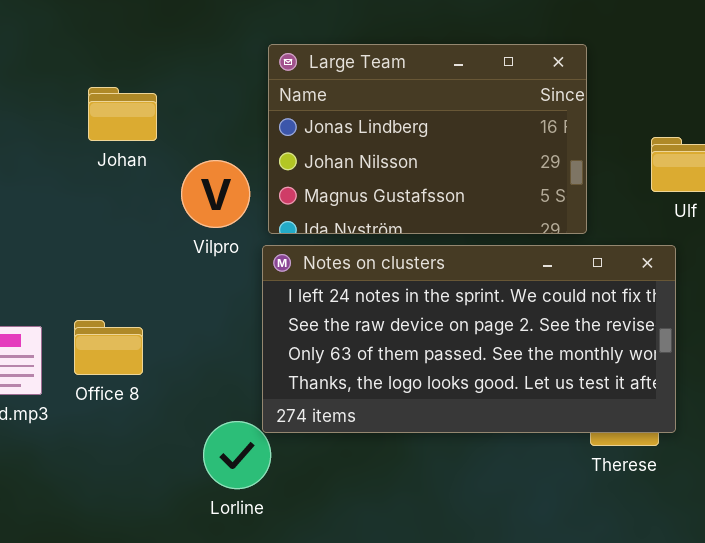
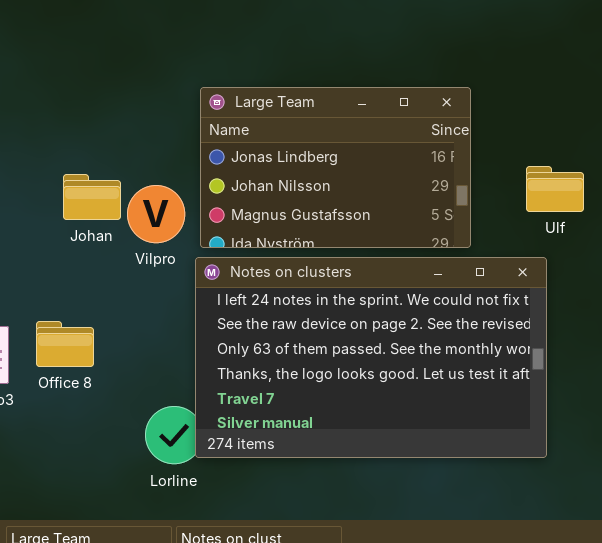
Johan: [88,87,157,141] -> [63,174,121,220], moved
Notes on clusters: [262,245,676,433] -> [195,257,547,458], resized

